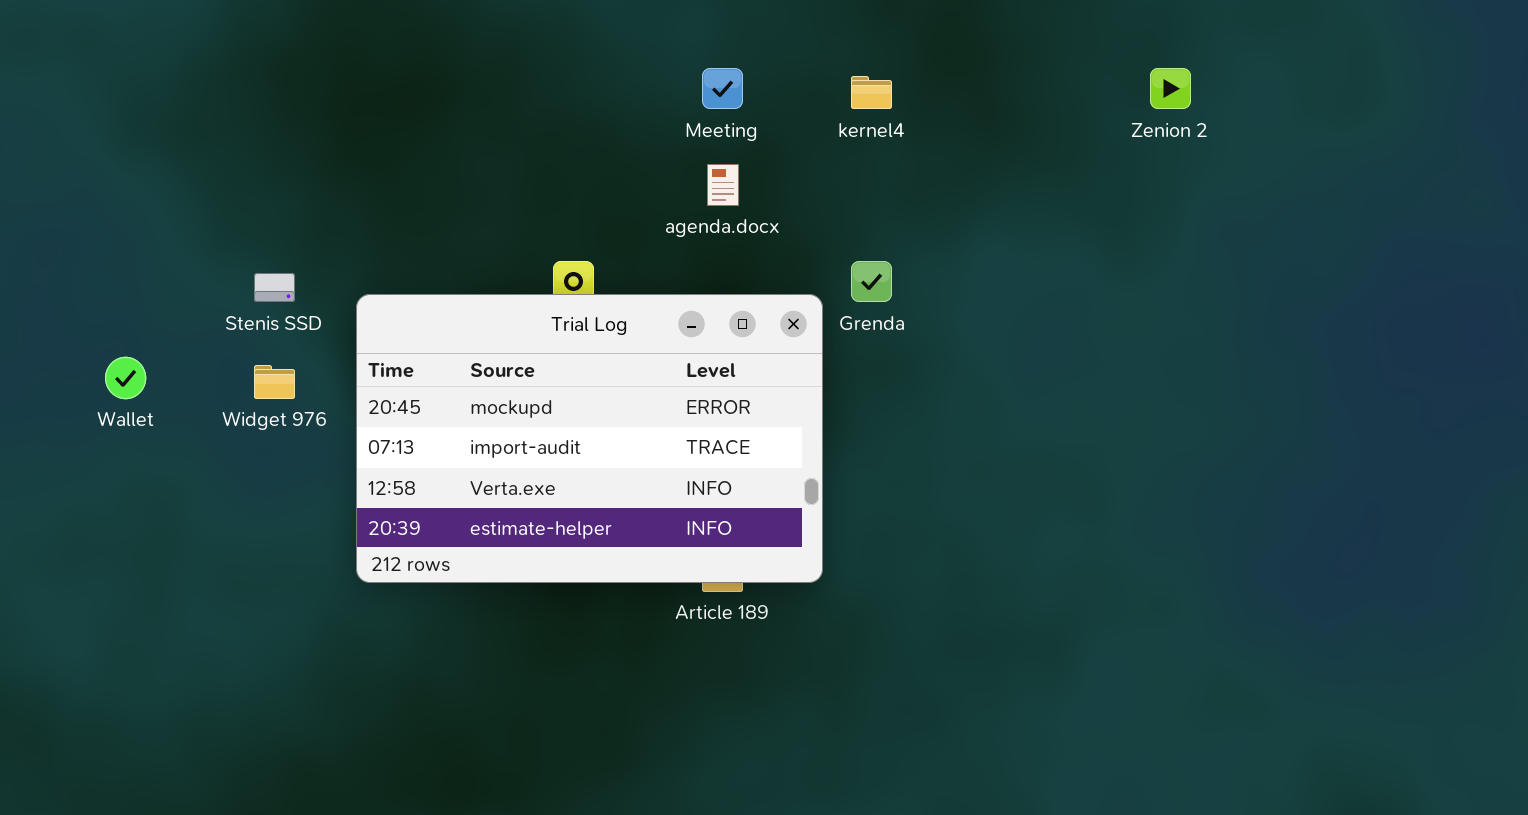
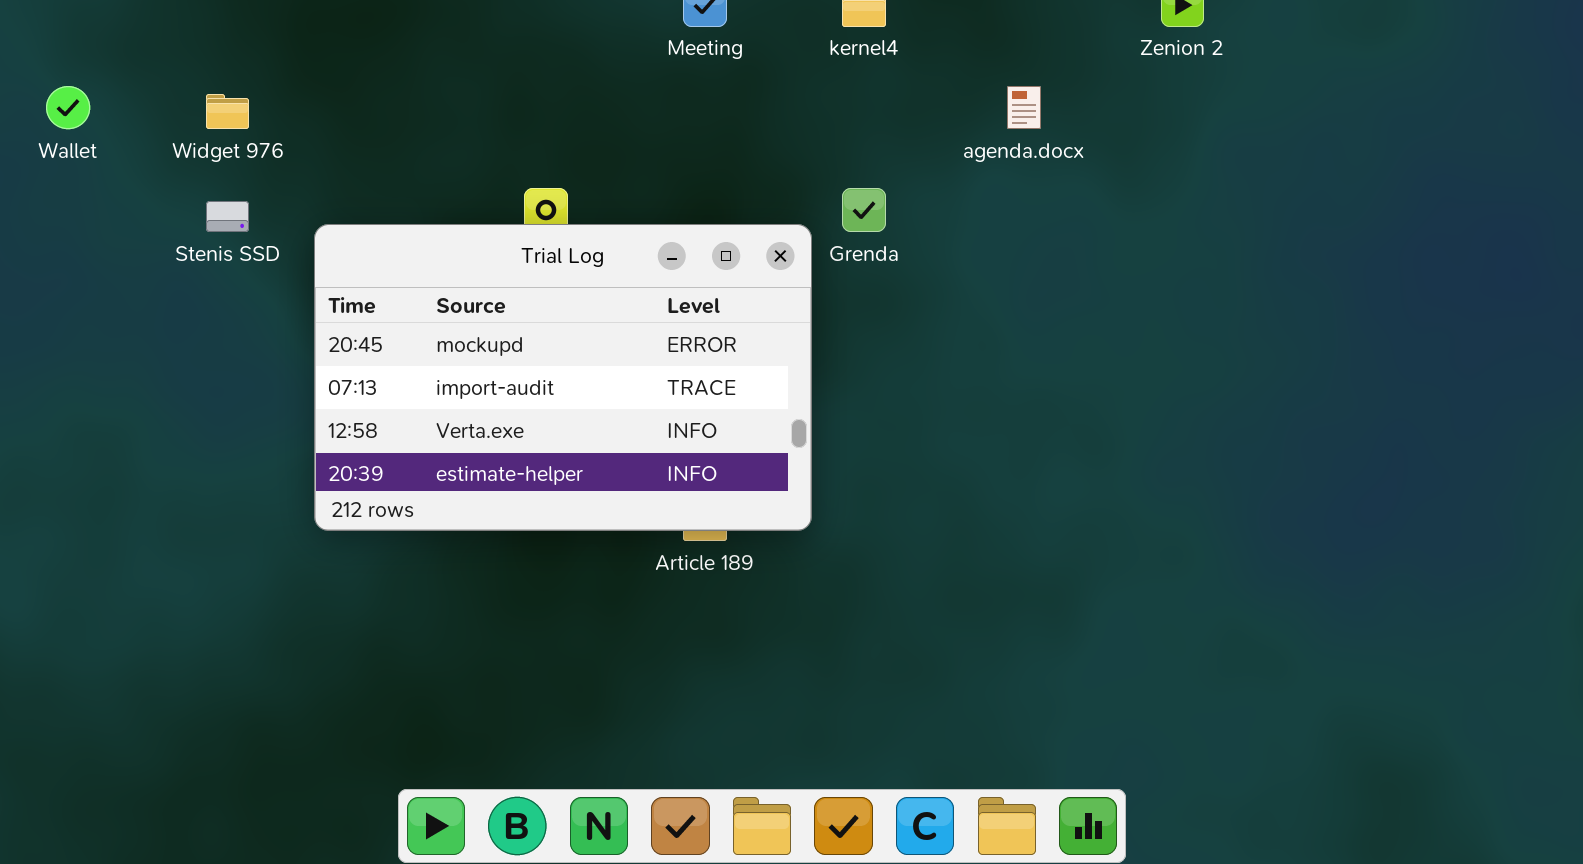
agenda.docx: [707,164,739,206] -> [1007,86,1041,129], moved
Wallet: [105,357,146,399] -> [46,86,90,129], moved
Widget 976: [254,365,295,399] -> [206,94,249,129], moved

